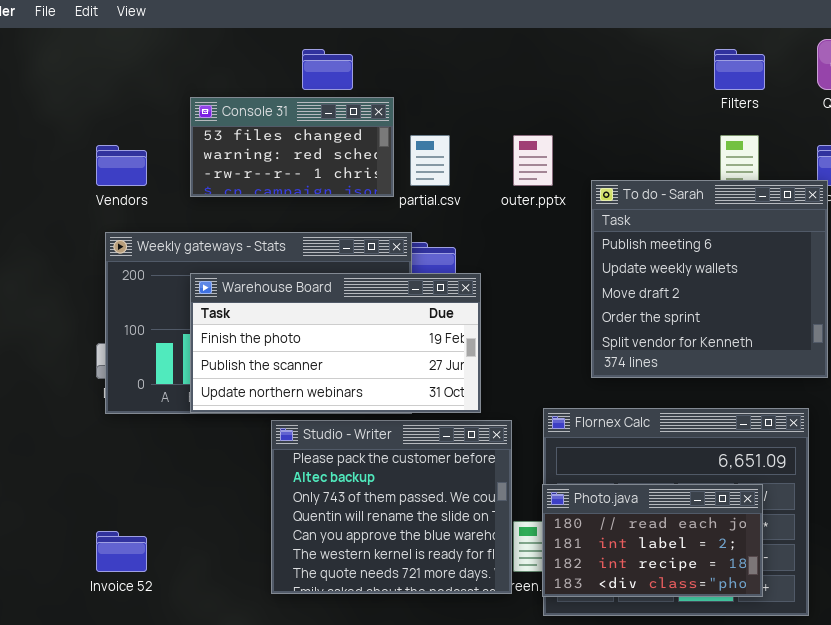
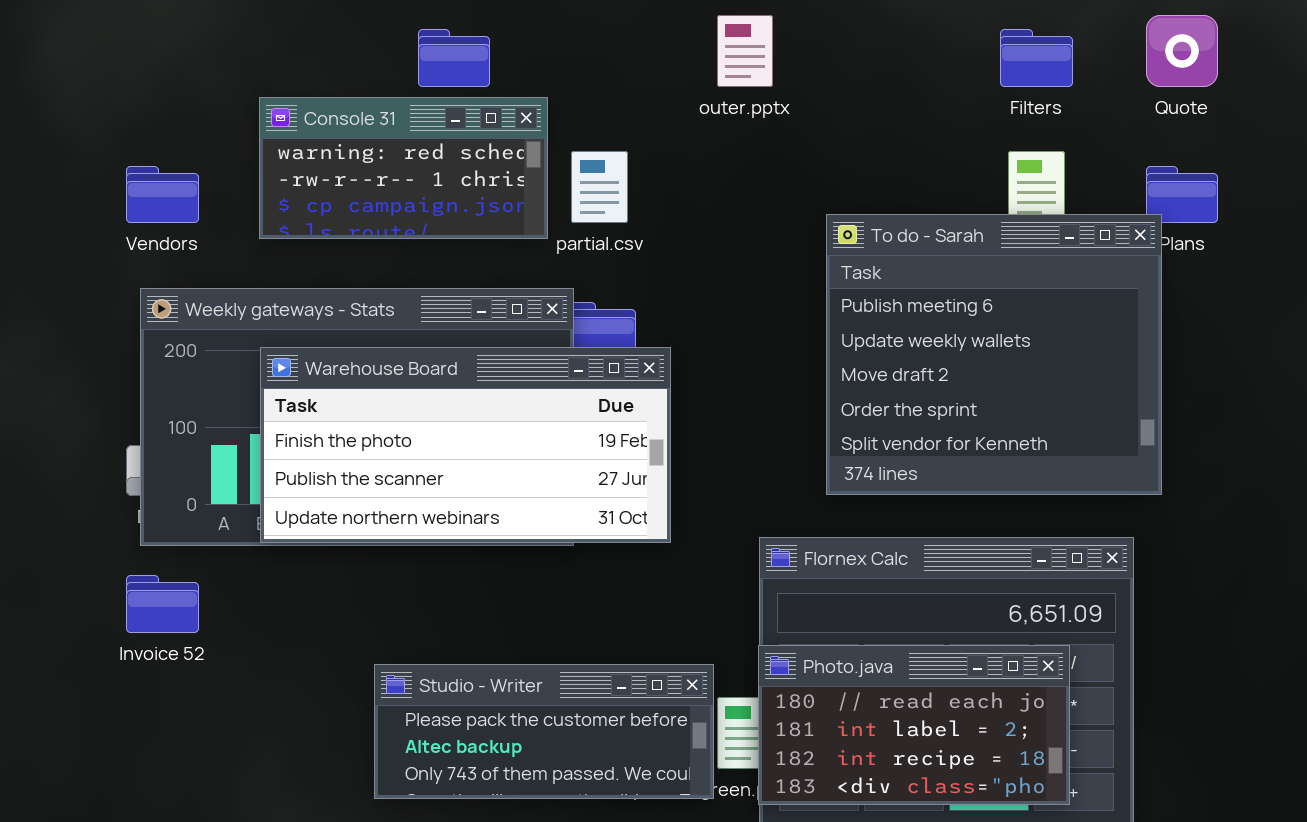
Console 31: [190,97,394,197] -> [259,97,548,239], scrolled down 1 row
outer.pptx: [513,135,553,186] -> [717,15,773,87], moved
Studio - Writer: [271,420,512,594] -> [374,664,714,799], resized
Invoice 52: [96,531,147,572] -> [126,575,199,633], moved

